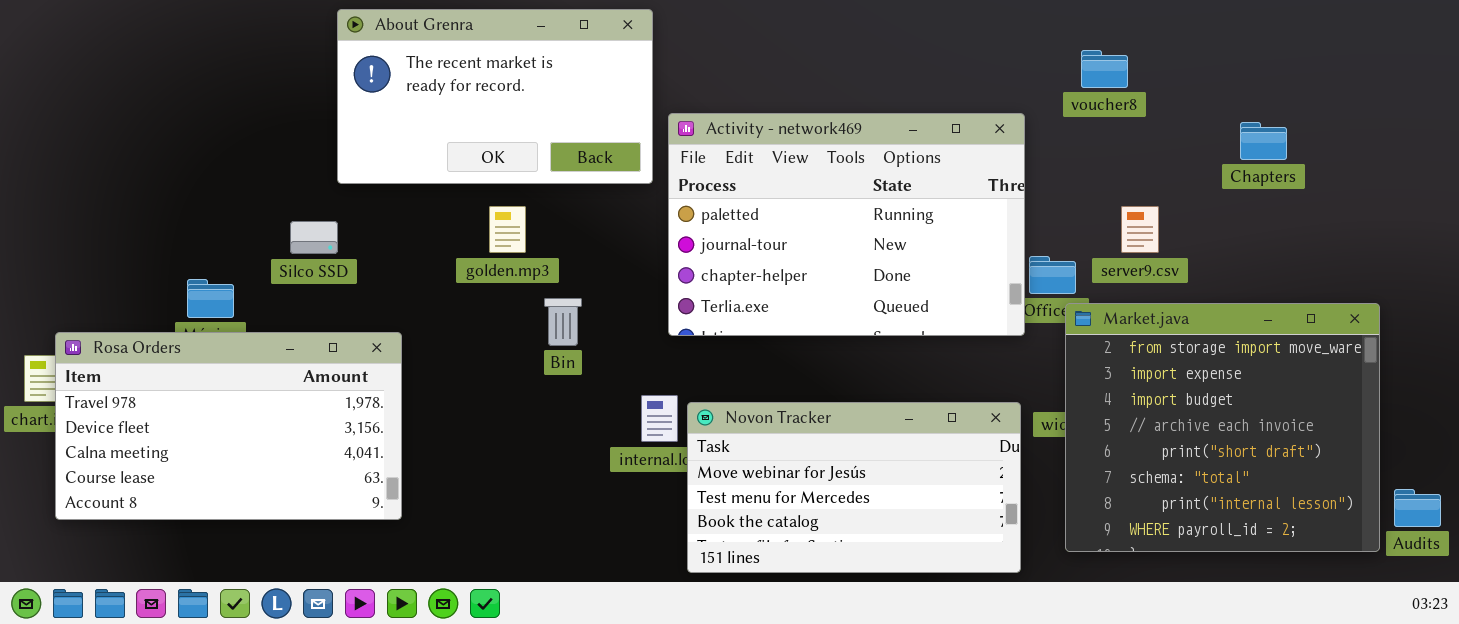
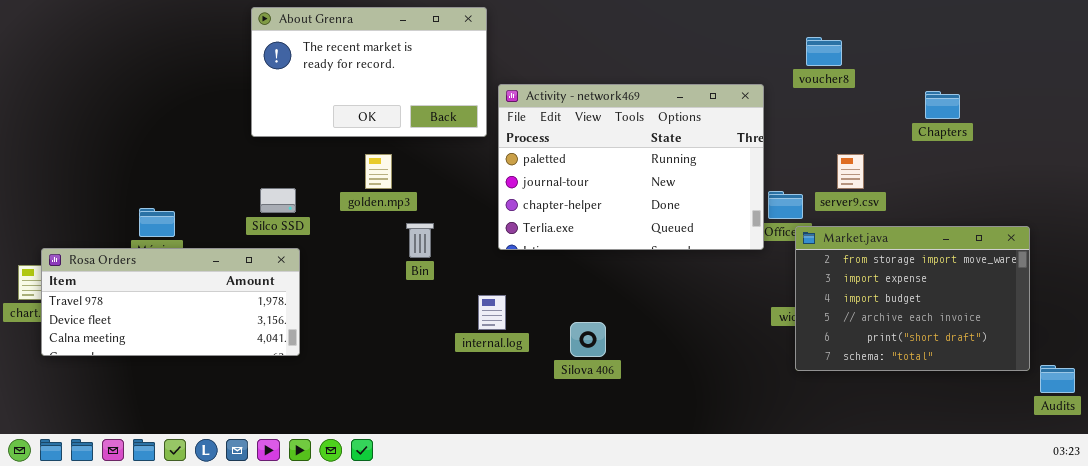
Silco SSD: [290,221,338,254] -> [260,188,296,213], moved
Market.java: [1065,303,1380,552] -> [795,226,1030,371], resized
Rosa Orders: [55,332,402,520] -> [41,248,300,356], resized
Novon Tracker: [687,402,1021,573] -> none, closed

